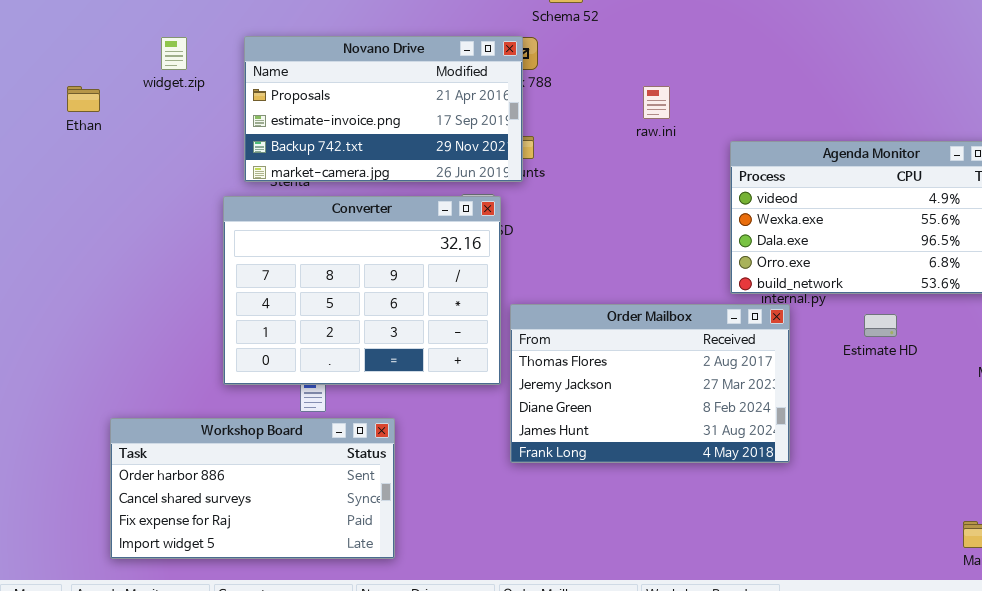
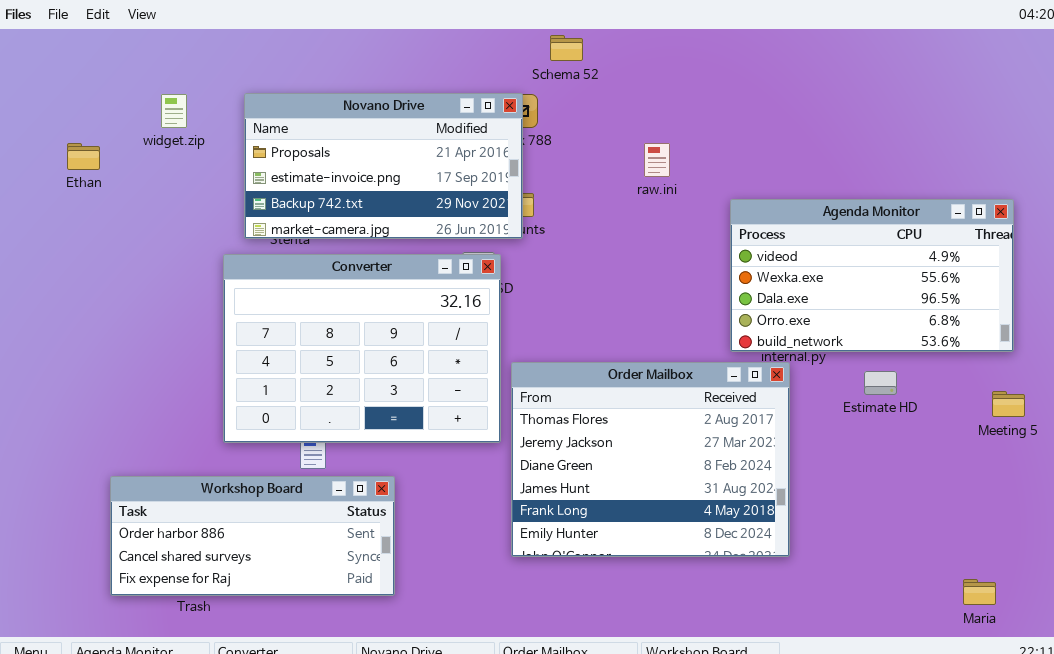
Order Mailbox: [510,304,790,463] -> [511,362,790,557], resized
Workshop Board: [110,418,395,559] -> [110,476,395,596], resized

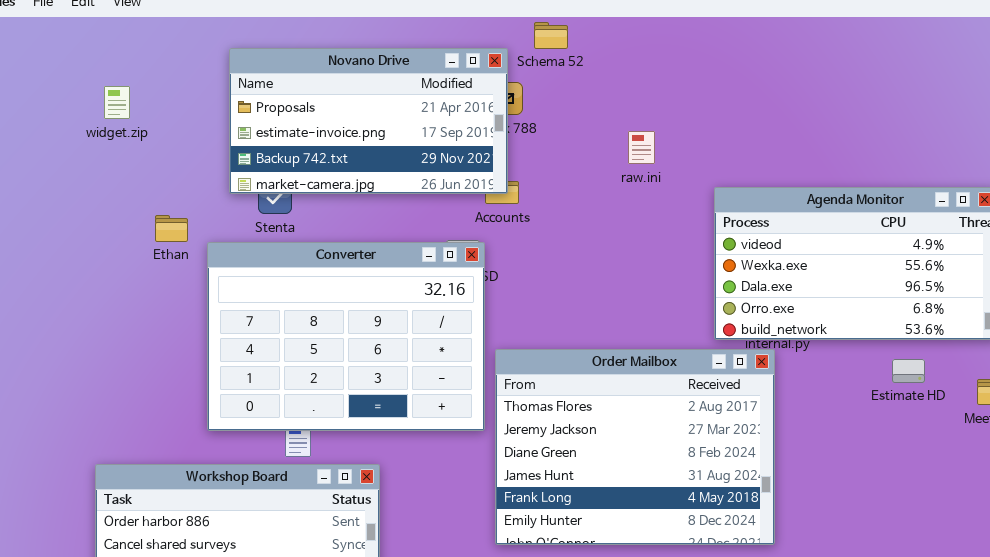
Novano Drive: [244,93,523,239] -> [229,48,508,194], moved
widget.zip: [161,94,187,128] -> [104,86,130,119], moved
Ethan: [67,143,100,170] -> [155,215,188,242], moved
Estimate HD: [864,371,897,395] -> [892,359,925,383], moved

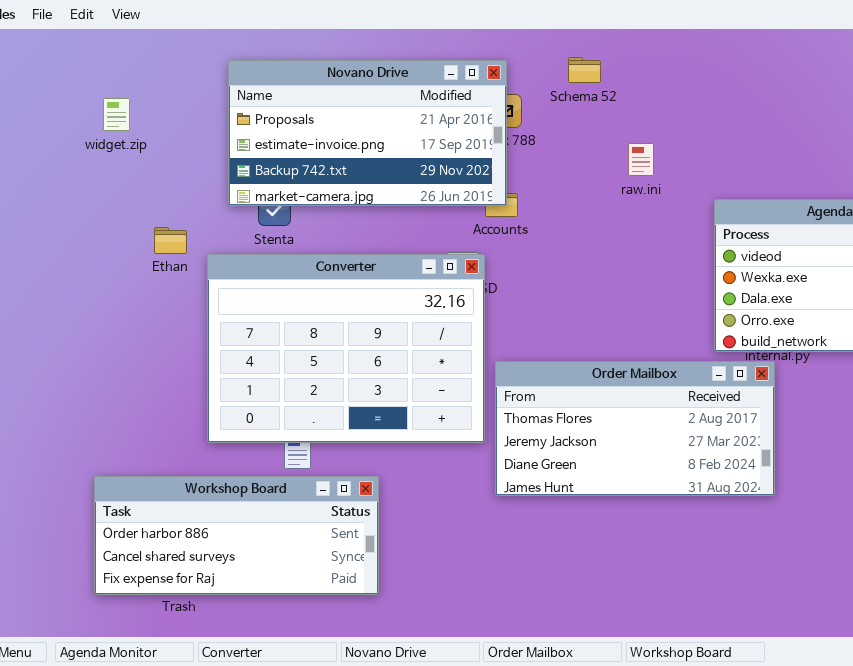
Schema 52: [534,22,568,49] -> [568,57,601,83], moved
Order Mailbox: [495,349,775,545] -> [495,361,775,496], resized

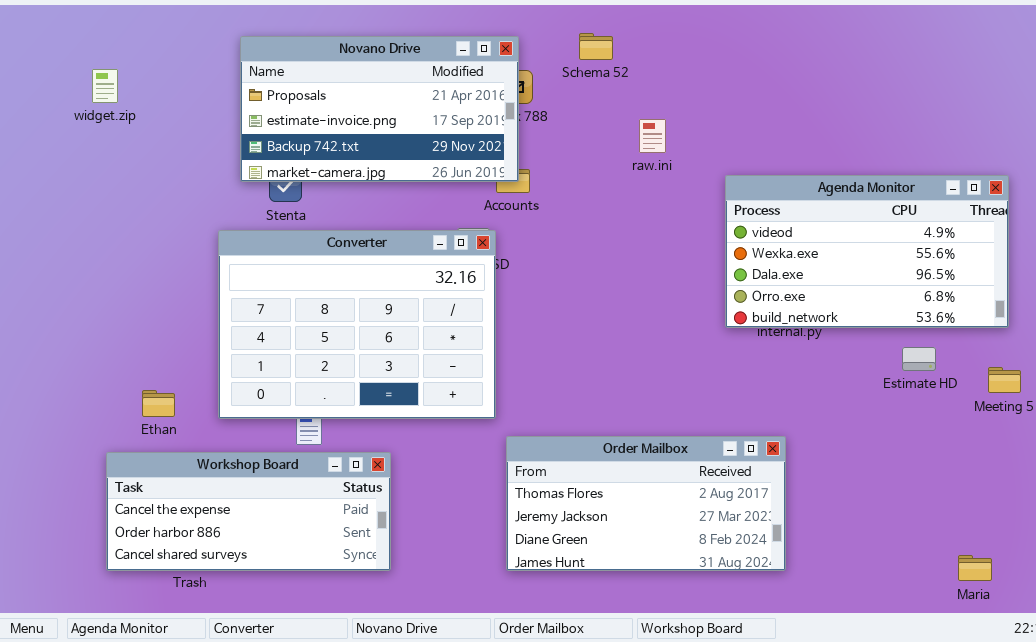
widget.zip: [103,98,130,131] -> [92,69,118,103], moved
Ethan: [154,227,187,254] -> [142,390,175,417], moved
Order Mailbox: [495,361,775,496] -> [506,436,786,571], moved
Workshop Board: [94,476,379,595] -> [106,452,391,571], scrolled up 1 row

